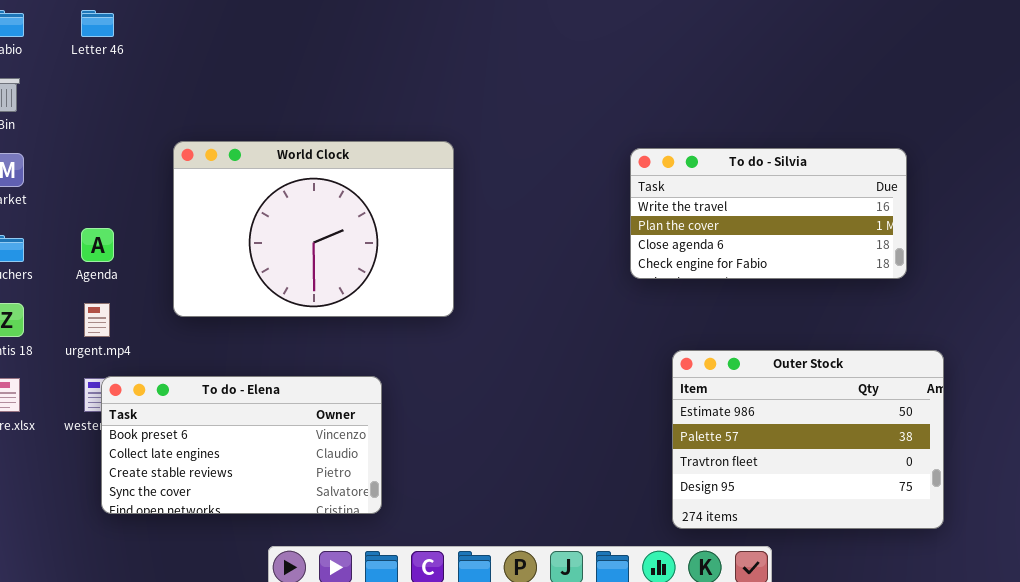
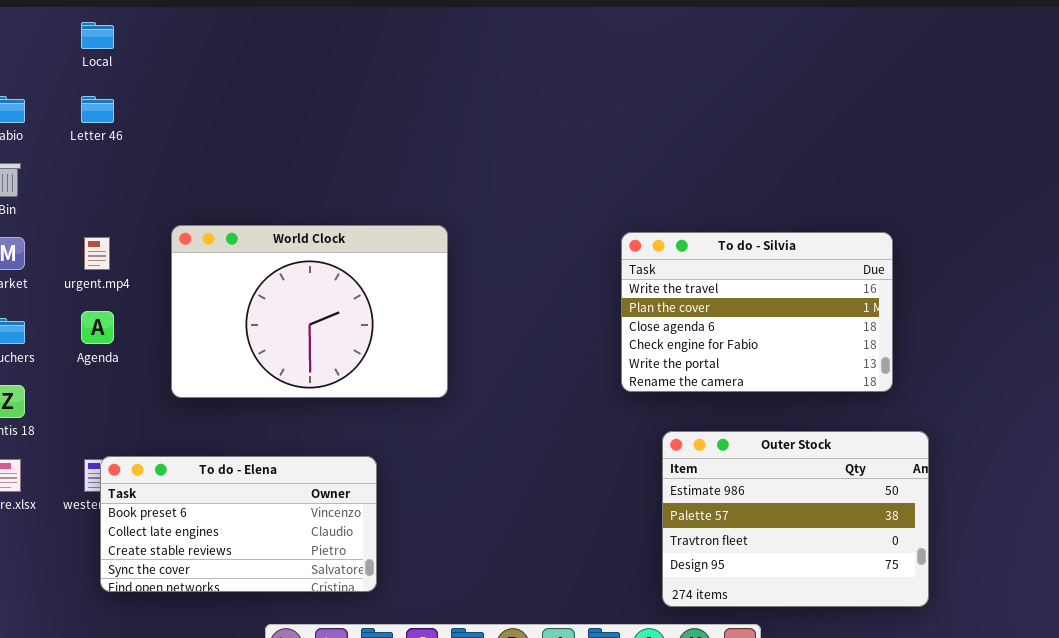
To do - Silvia: [630,148,907,279] -> [621,232,893,392], resized
urgent.mp4: [84,303,110,337] -> [84,237,110,270], moved

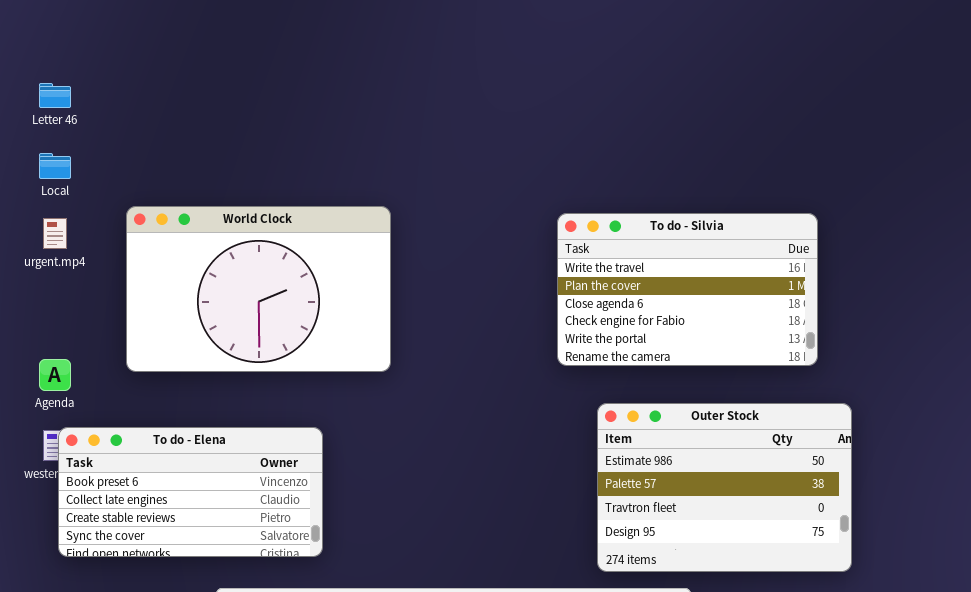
Local: [81,22,114,49] -> [39,153,71,179], moved
Agenda: [81,311,114,344] -> [39,359,71,391], moved

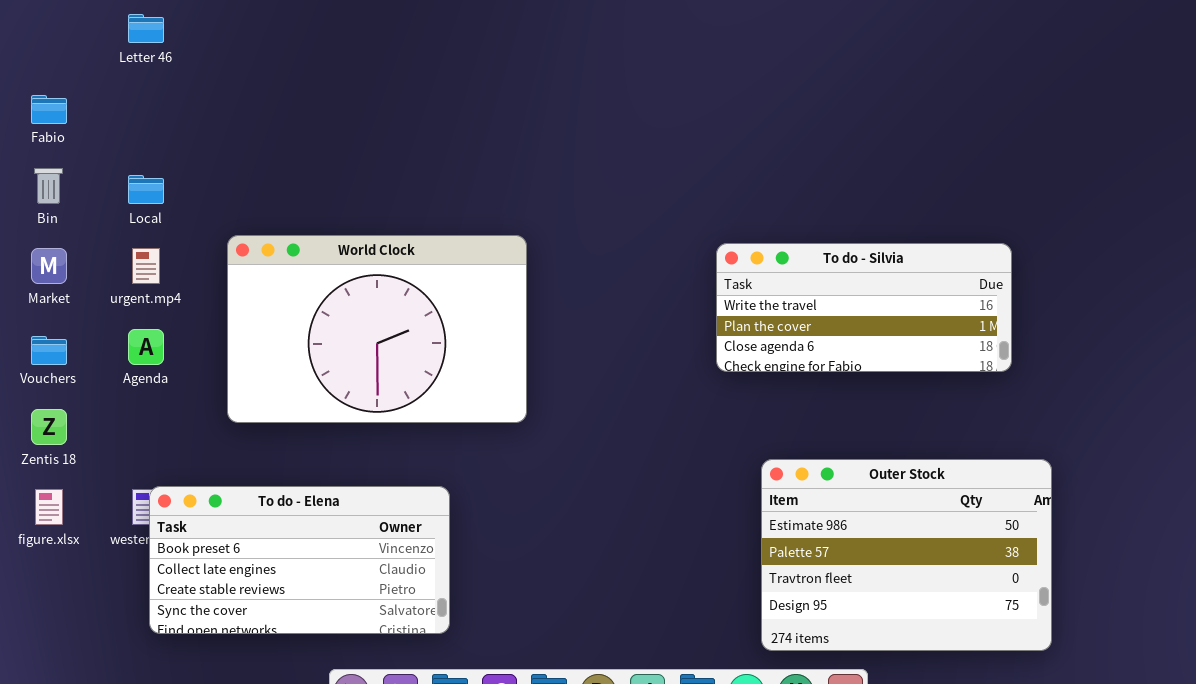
Letter 46: [39,83,71,108] -> [128,14,164,43], moved
To do - Silvia: [557,213,818,366] -> [716,243,1012,372], resized
Agenda: [39,359,71,391] -> [128,329,164,365], moved

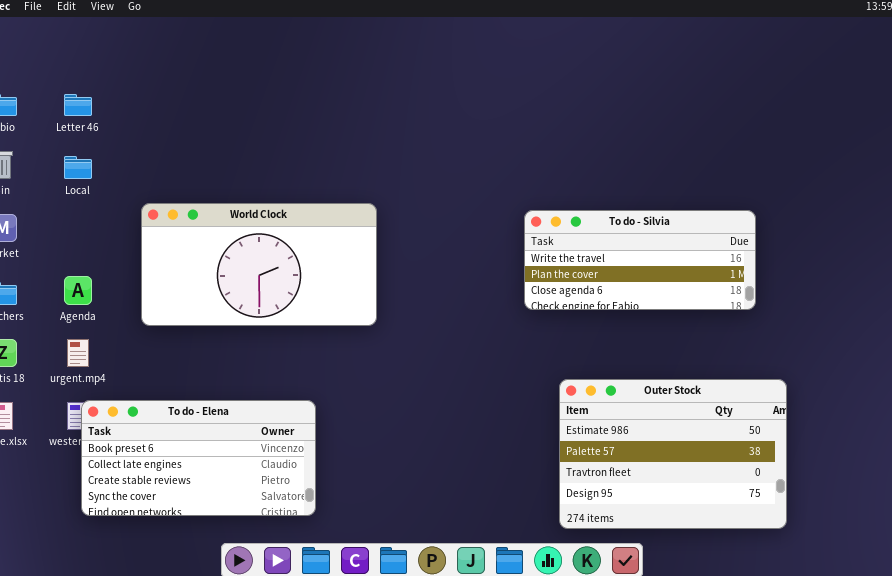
Letter 46: [128,14,164,43] -> [64,94,92,116], moved
World Clock: [227,235,527,423] -> [141,203,377,326], resized
urgent.mp4: [132,248,160,284] -> [67,339,89,367], moved

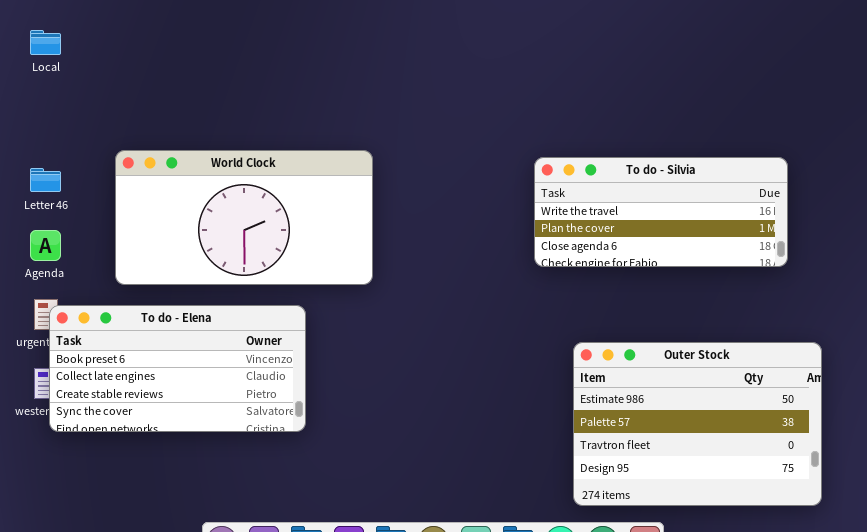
Letter 46: [64,94,92,116] -> [30,168,61,192], moved
Local: [64,156,92,179] -> [30,30,61,55], moved
To do - Elena: [81,400,316,516] -> [49,305,306,432], moved

